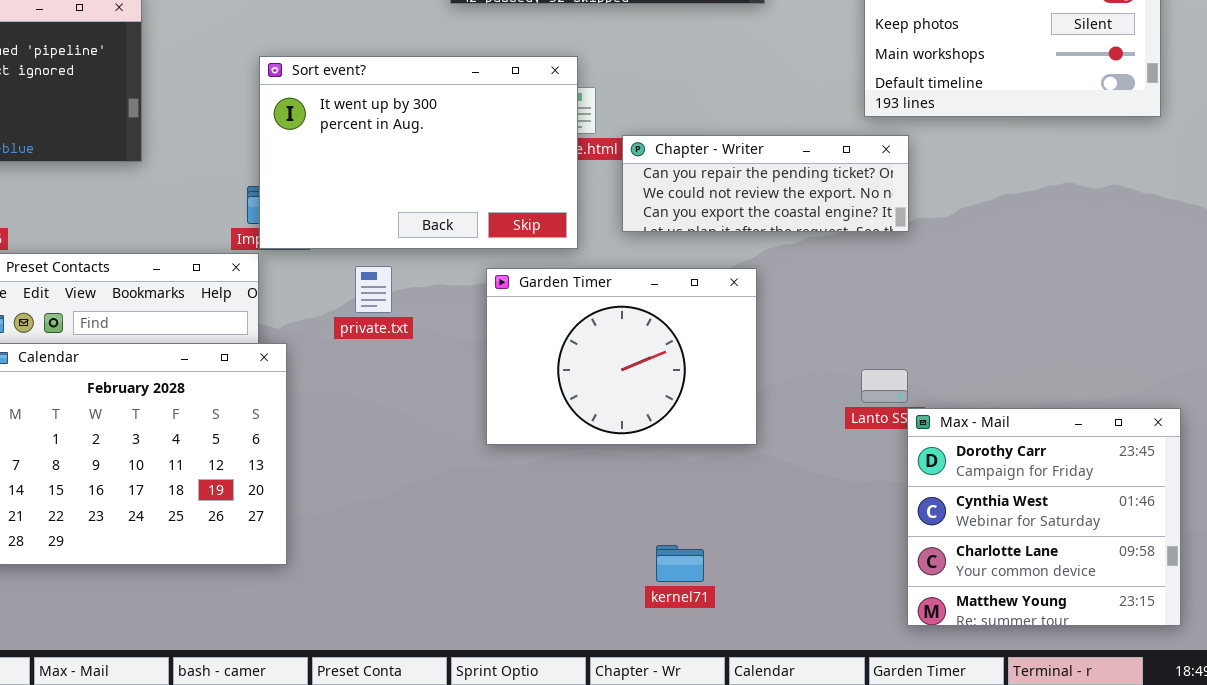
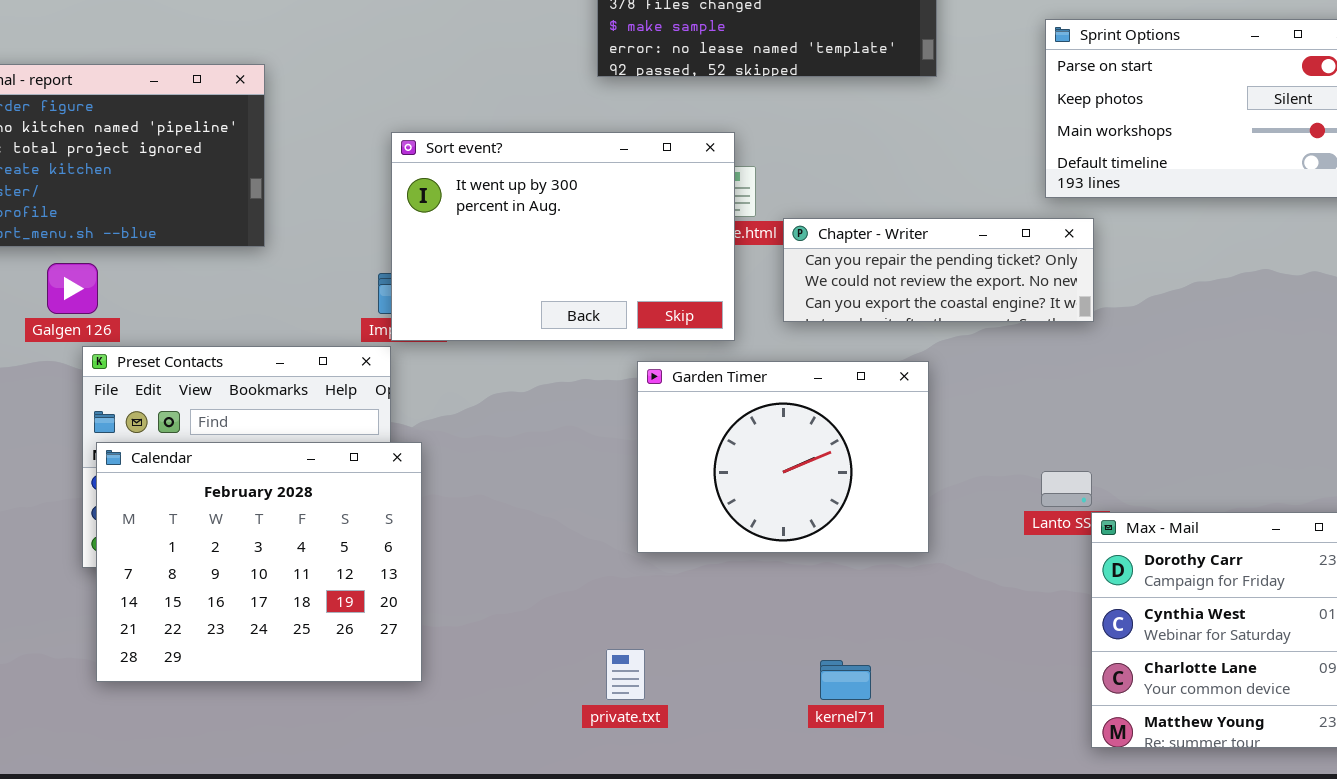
private.txt: [355,266,392,313] -> [606,649,645,700], moved

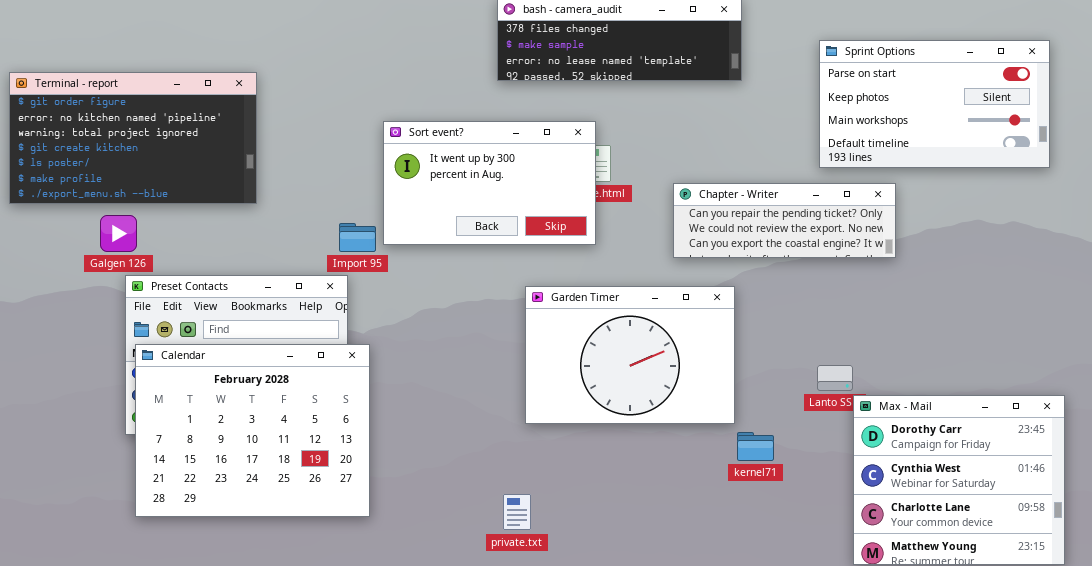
Sort event?: [391,132,735,341] -> [383,121,596,245], resized
Chapter - Writer: [783,218,1094,322] -> [673,183,896,258], moved
kernel71: [820,660,871,700] -> [737,432,774,461], moved

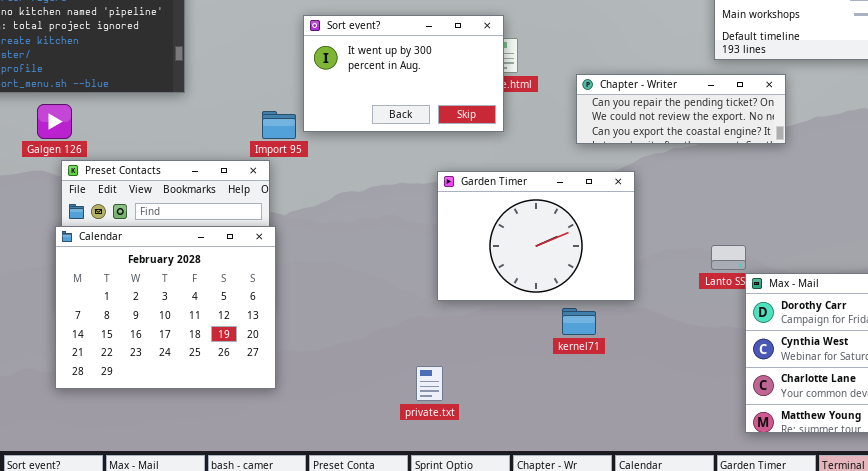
Calendar: [135,344,370,517] -> [55,226,276,389], moved
kernel71: [737,432,774,461] -> [562,308,596,335], moved

